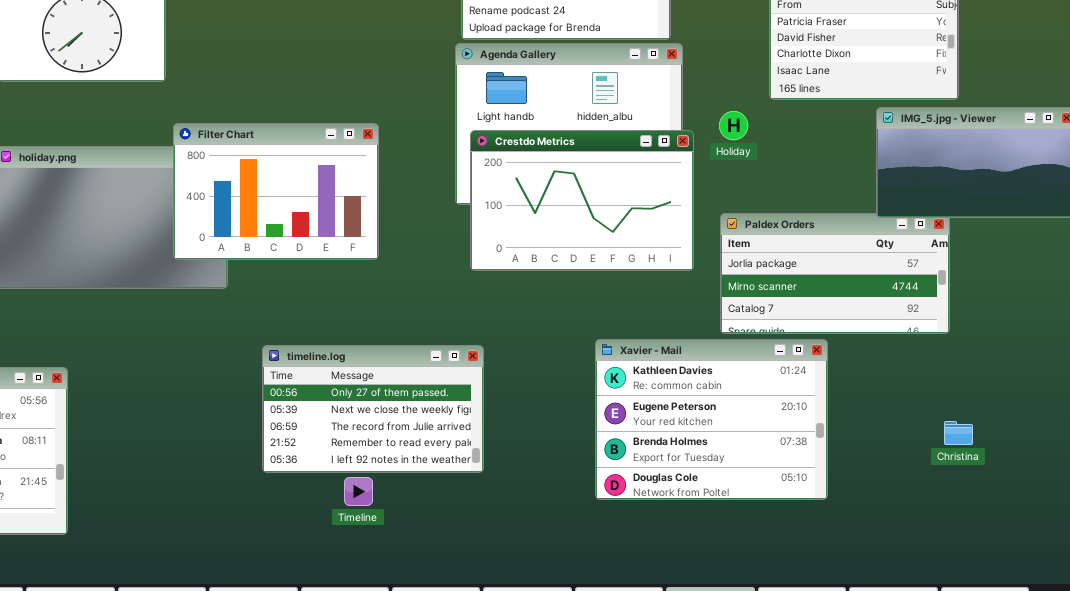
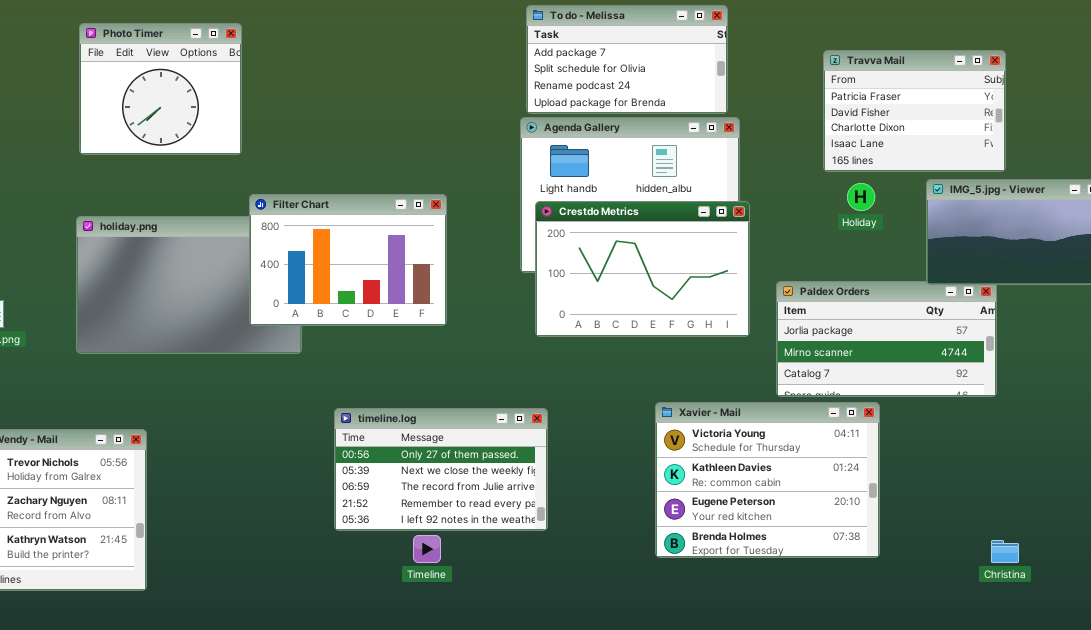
Holiday: [719,111,748,140] -> [847,183,875,211], moved
Xavier - Mail: [595,339,828,500] -> [655,402,880,558], scrolled up 1 row
Christina: [944,421,973,445] -> [991,540,1019,563], moved

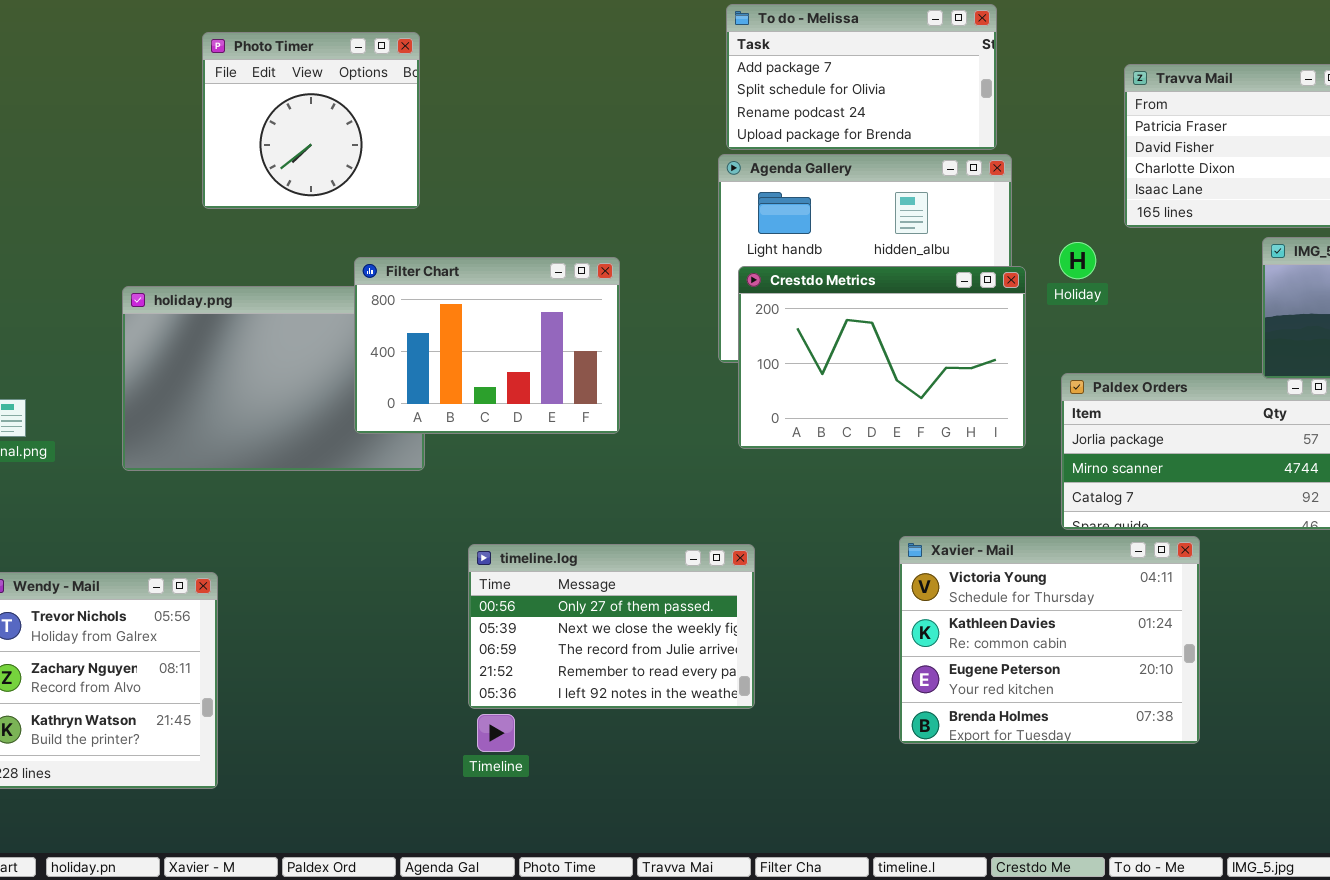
Photo Timer: [79,23,242,155] -> [202,32,420,209], moved
Holiday: [847,183,875,211] -> [1059,242,1096,279], moved
Timeline: [413,535,441,563] -> [477,714,515,752], moved

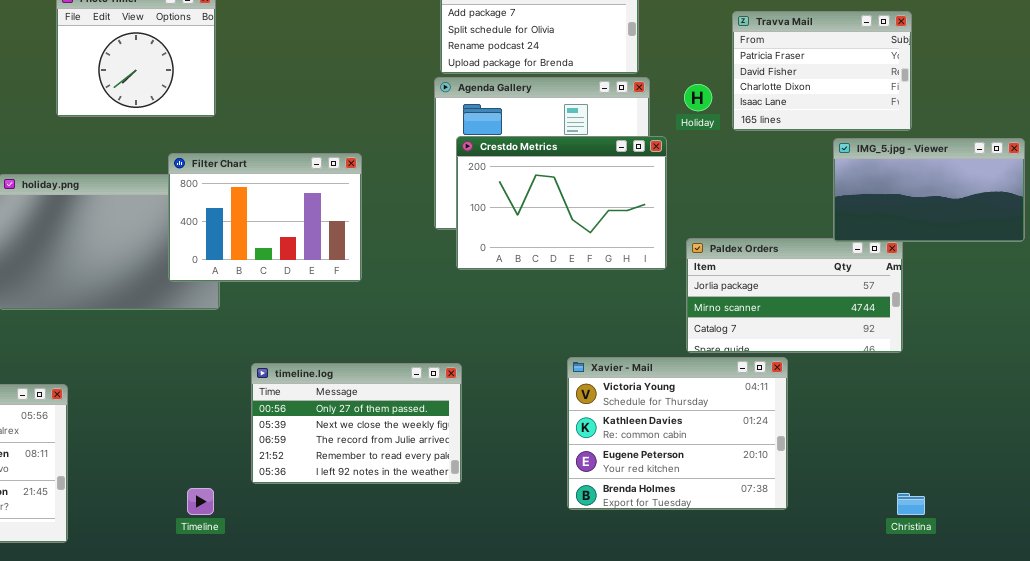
Holiday: [1059,242,1096,279] -> [684,84,712,111], moved
Crestdo Metrics: [738,266,1026,449] -> [456,136,667,270], moved
Timeline: [477,714,515,752] -> [187,488,214,515], moved

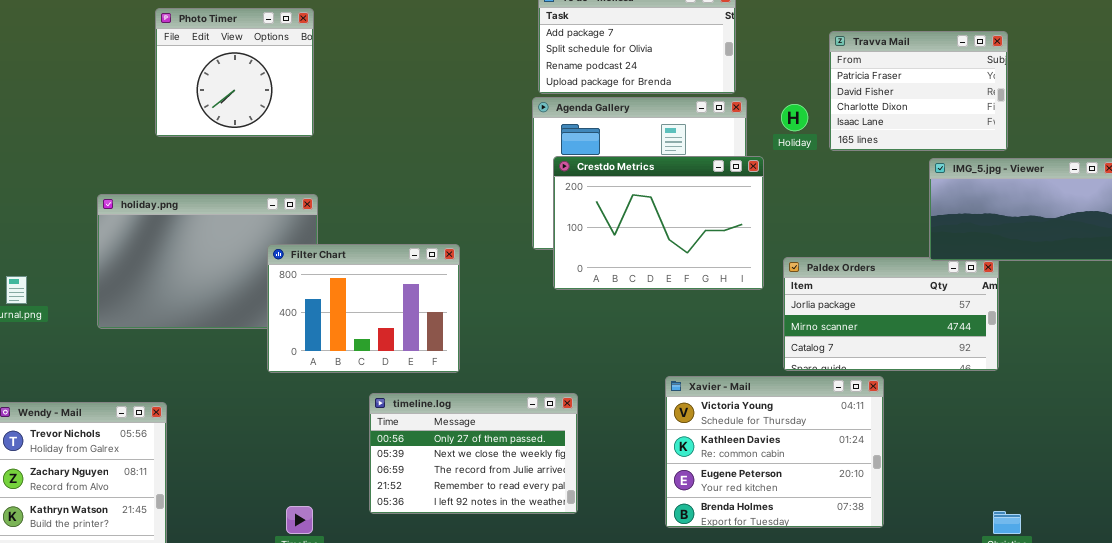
Filter Chart: [168,153,362,282] -> [267,244,460,373], moved
timeline.log: [251,363,462,484] -> [369,393,578,514], moved

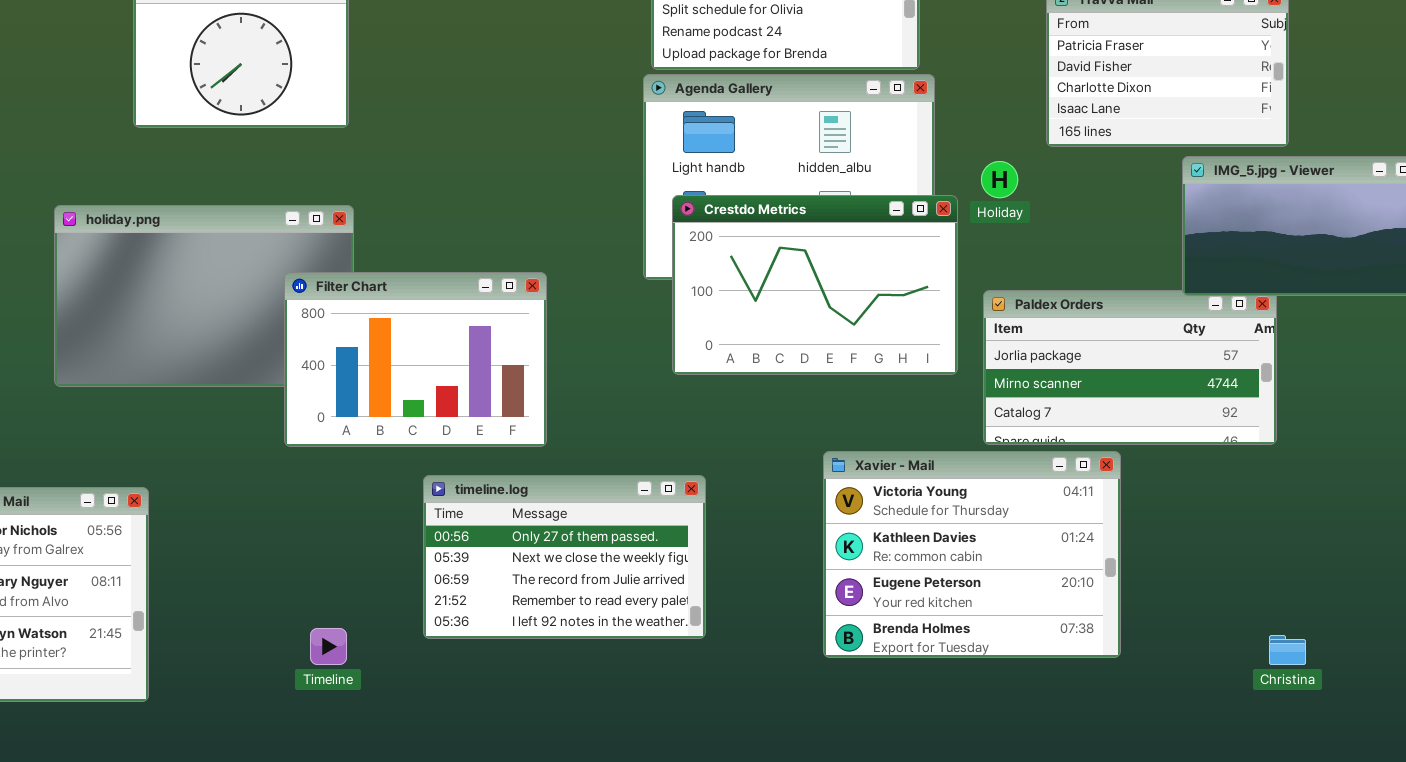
Holiday: [781,104,808,131] -> [981,161,1018,198], moved
Crestdo Metrics: [553,156,764,290] -> [672,195,958,375], moved

